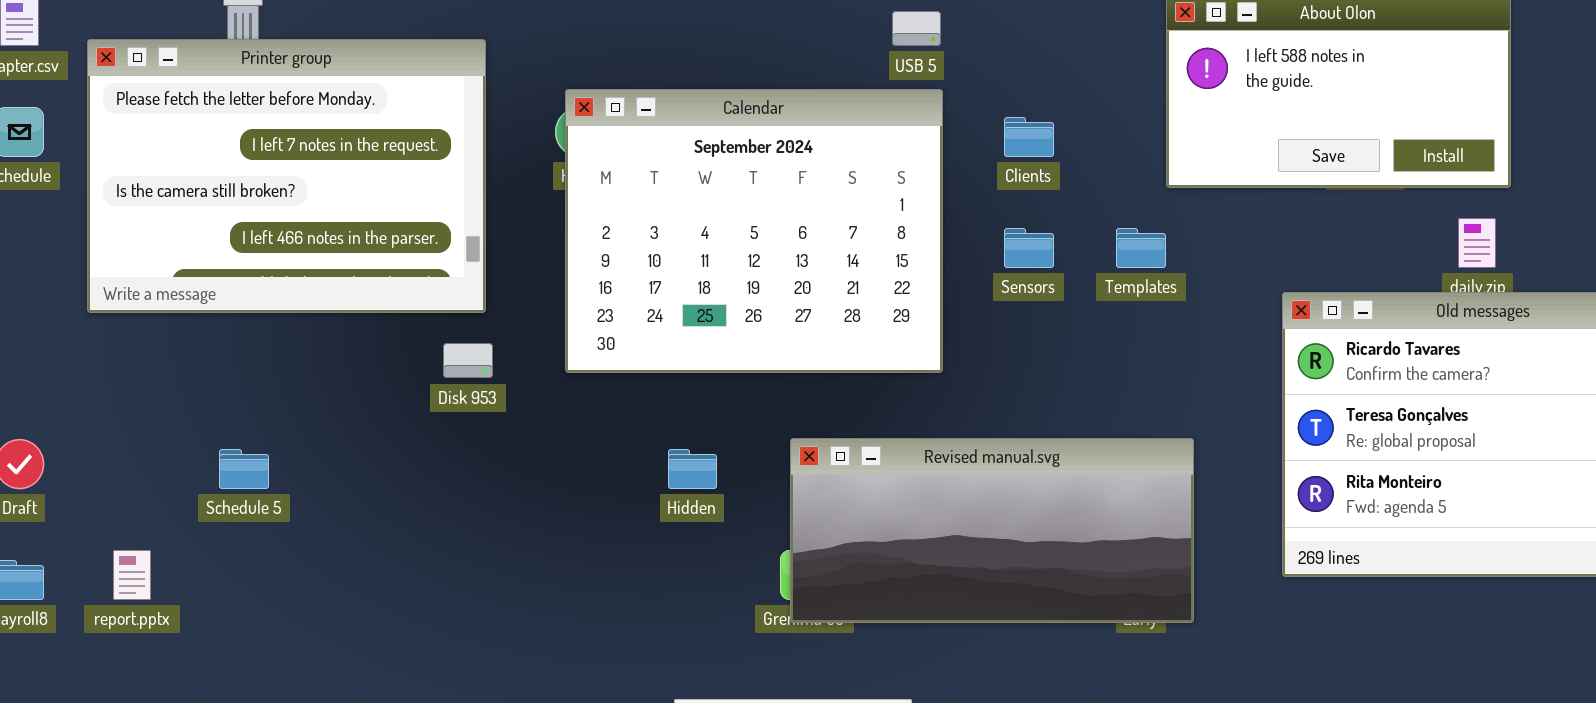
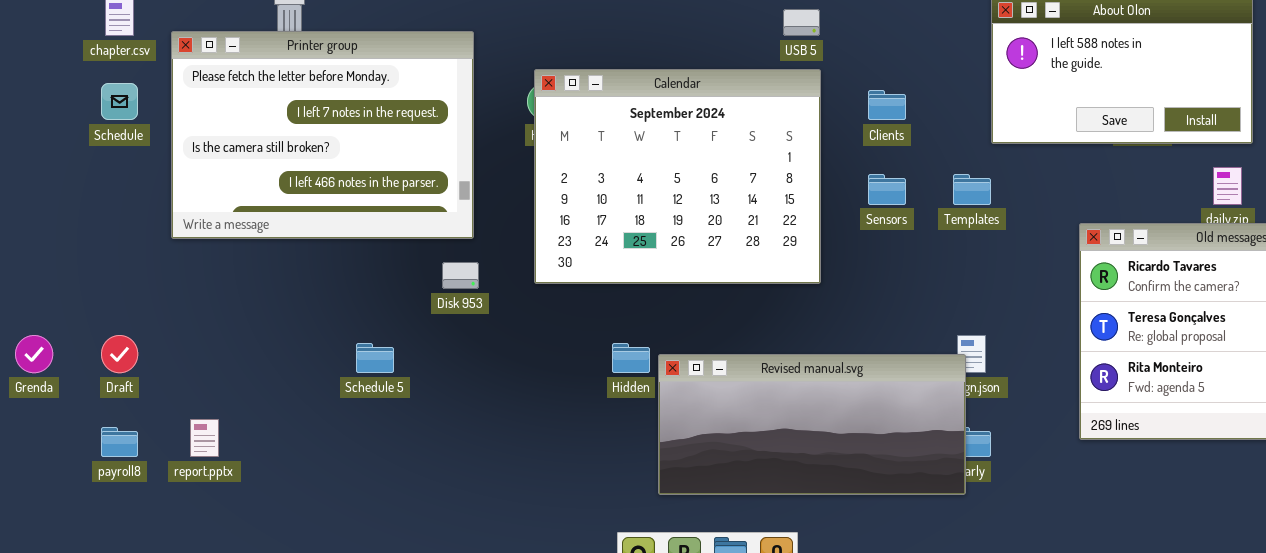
Revised manual.svg: [790,438,1194,623] -> [658,354,966,495], moved
Schedule 5: [219,449,269,489] -> [356,343,394,373], moved

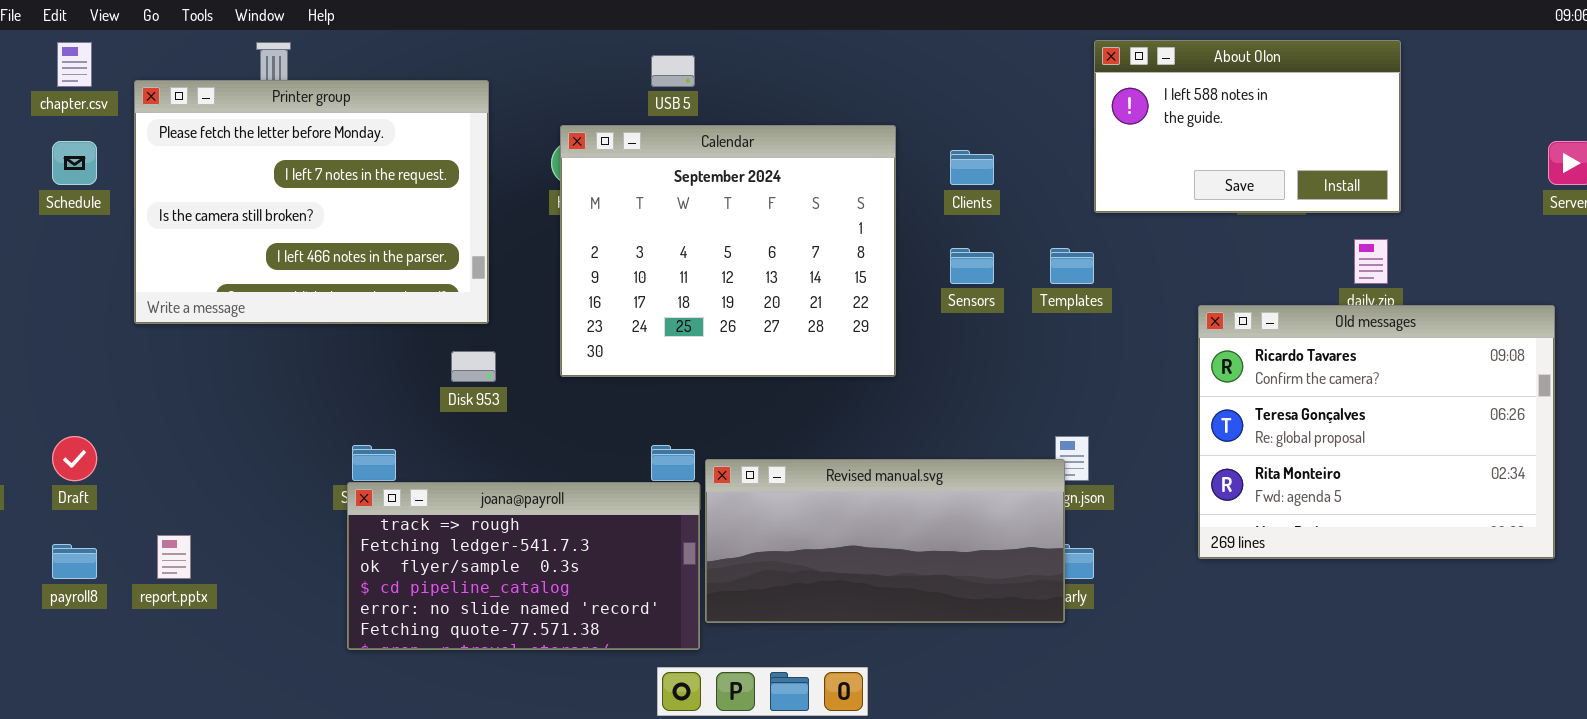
USB 5: [783,9,820,36] -> [651,55,695,87], moved
joana@payroll: none -> [347,482,700,650], opened

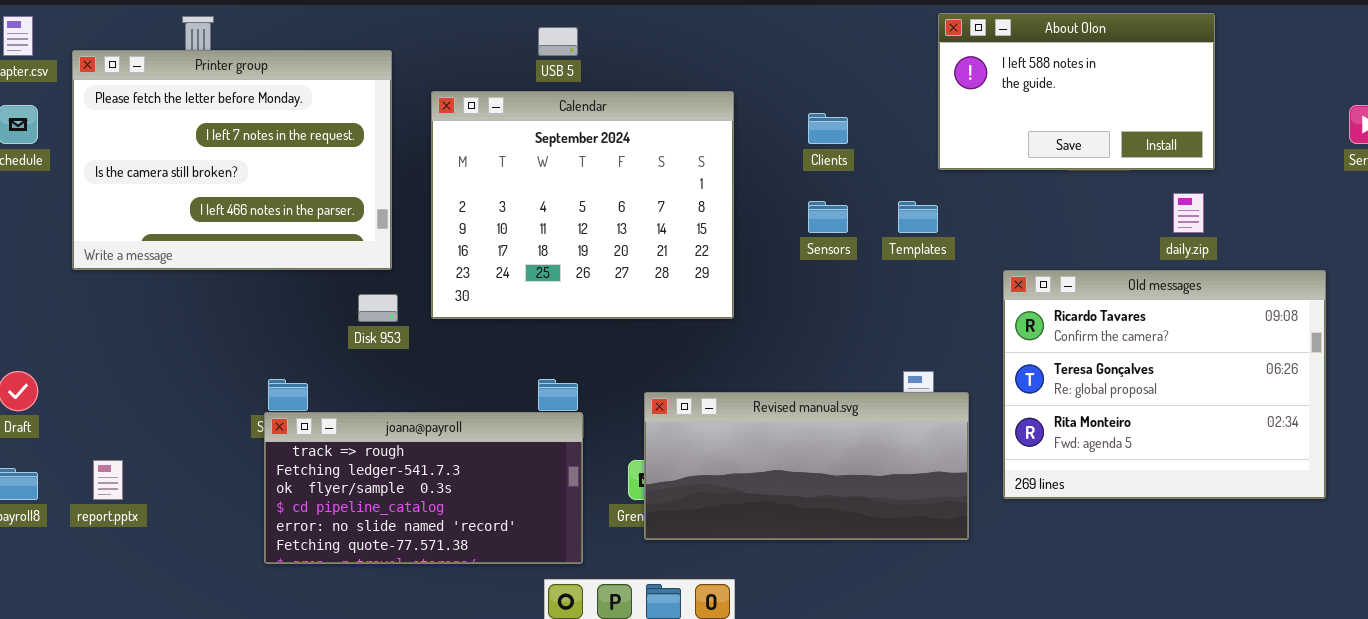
Calendar: [560,125,896,377] -> [431,91,734,319], moved
Old messages: [1198,305,1555,559] -> [1003,270,1326,499], moved
Revised manual.svg: [705,459,1065,623] -> [644,392,969,540], moved

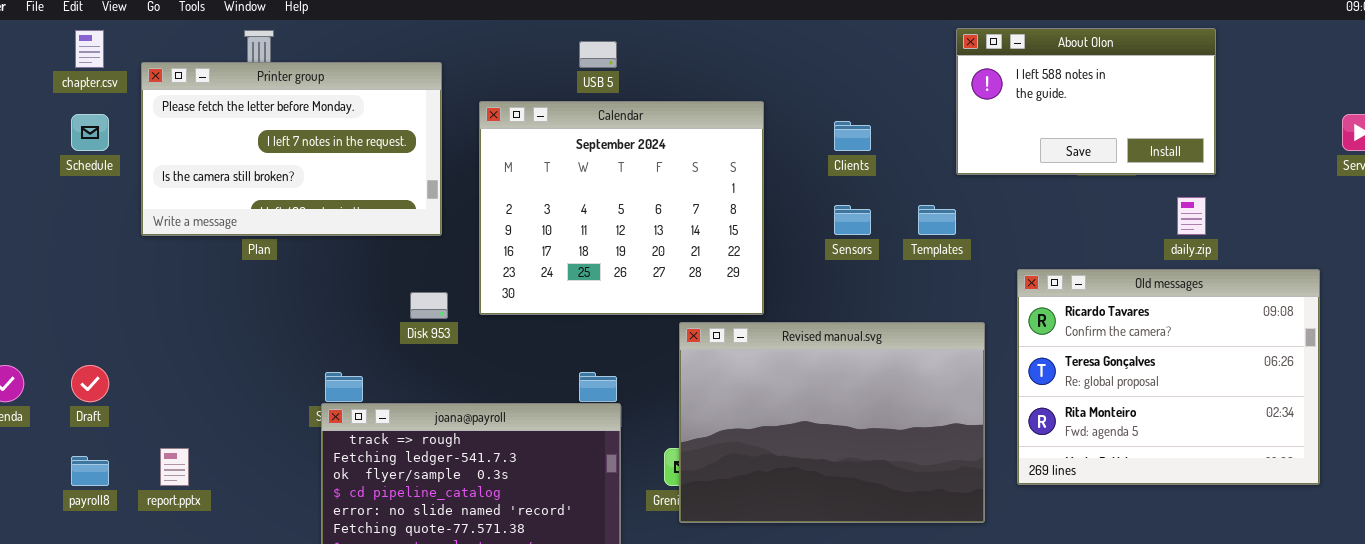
Printer group: [72,50,392,270] -> [141,62,442,236], resized
Revised manual.svg: [644,392,969,540] -> [679,322,985,523], resized

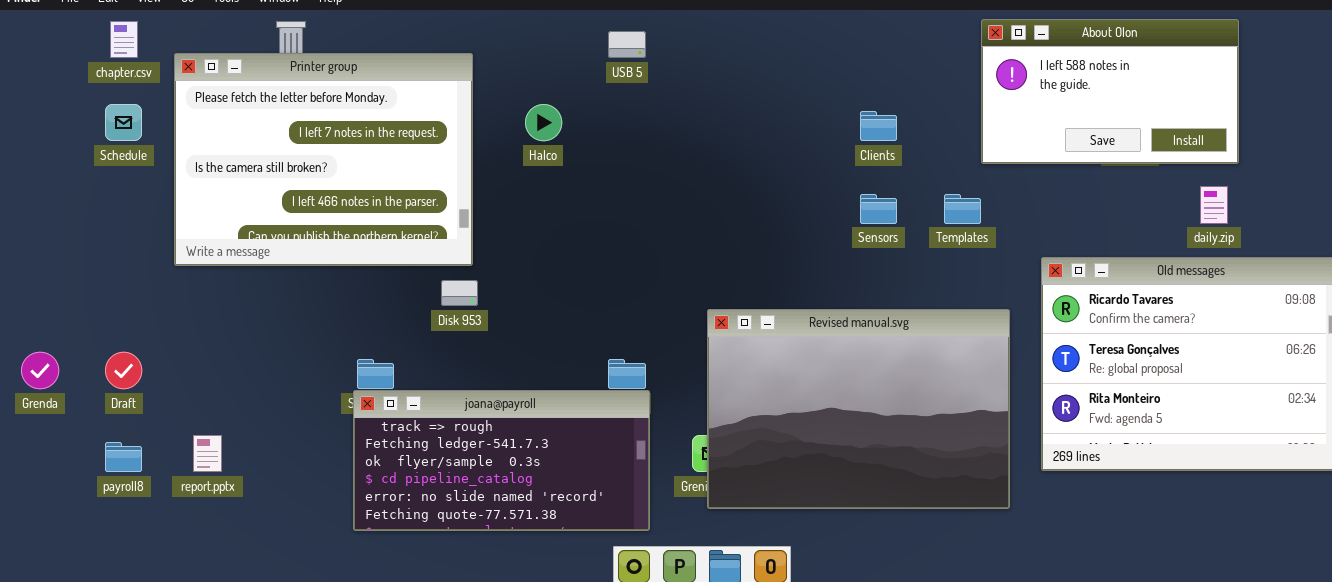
Printer group: [141,62,442,236] -> [174,53,473,266], resized
Calendar: [479,101,764,315] -> none, closed

